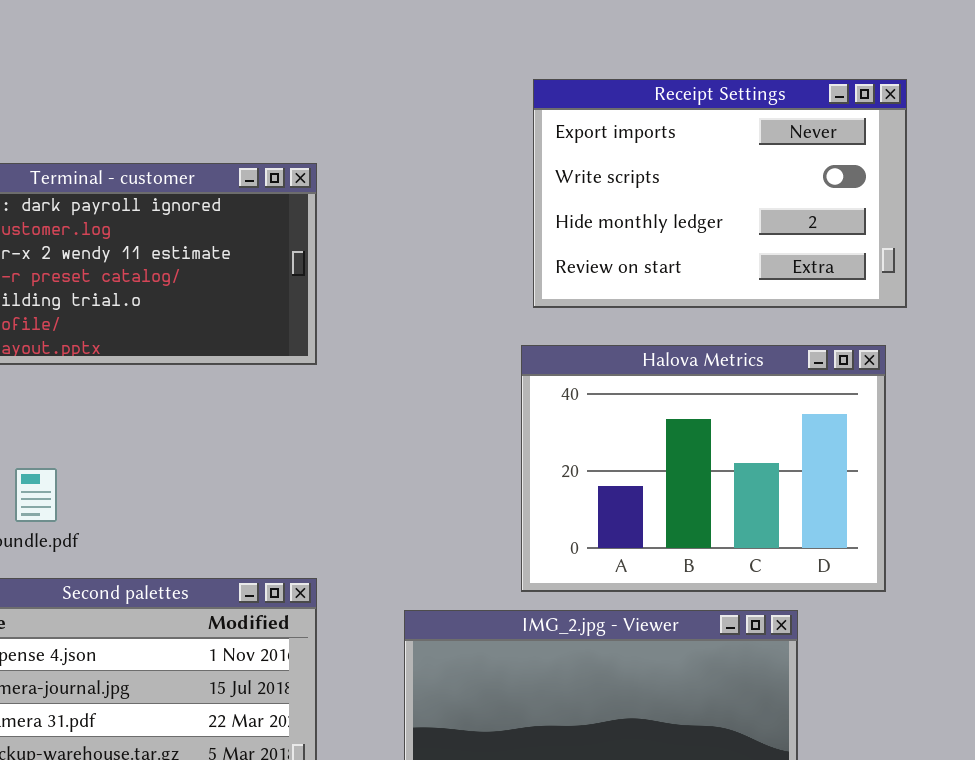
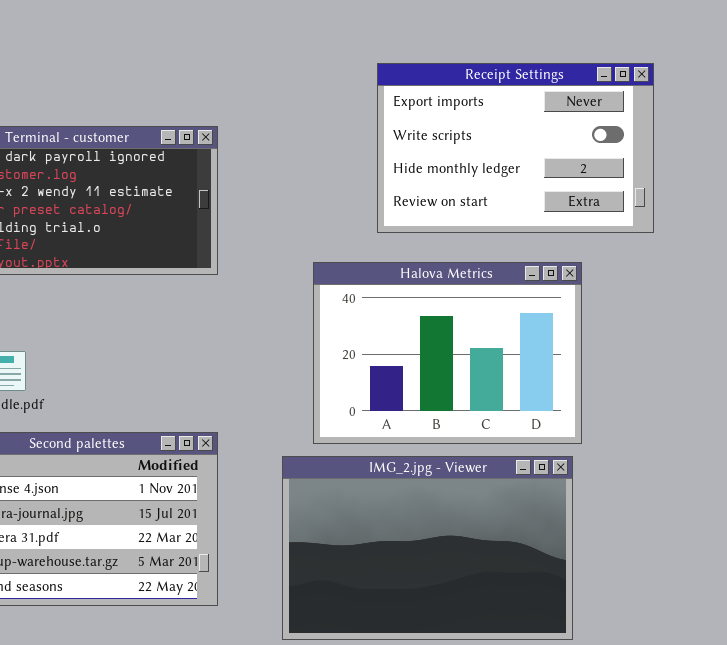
Halova Metrics: [521,345,886,592] -> [313,262,582,444], moved

